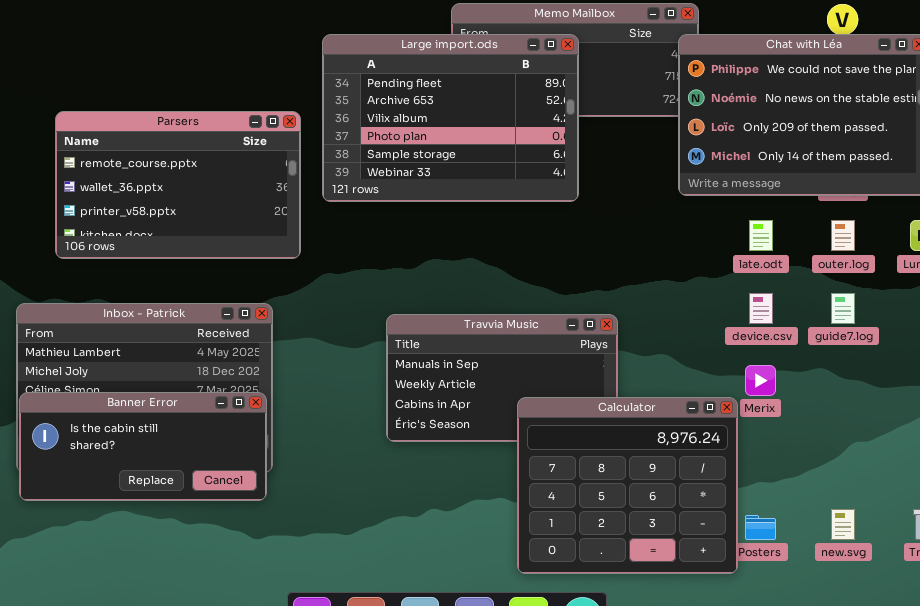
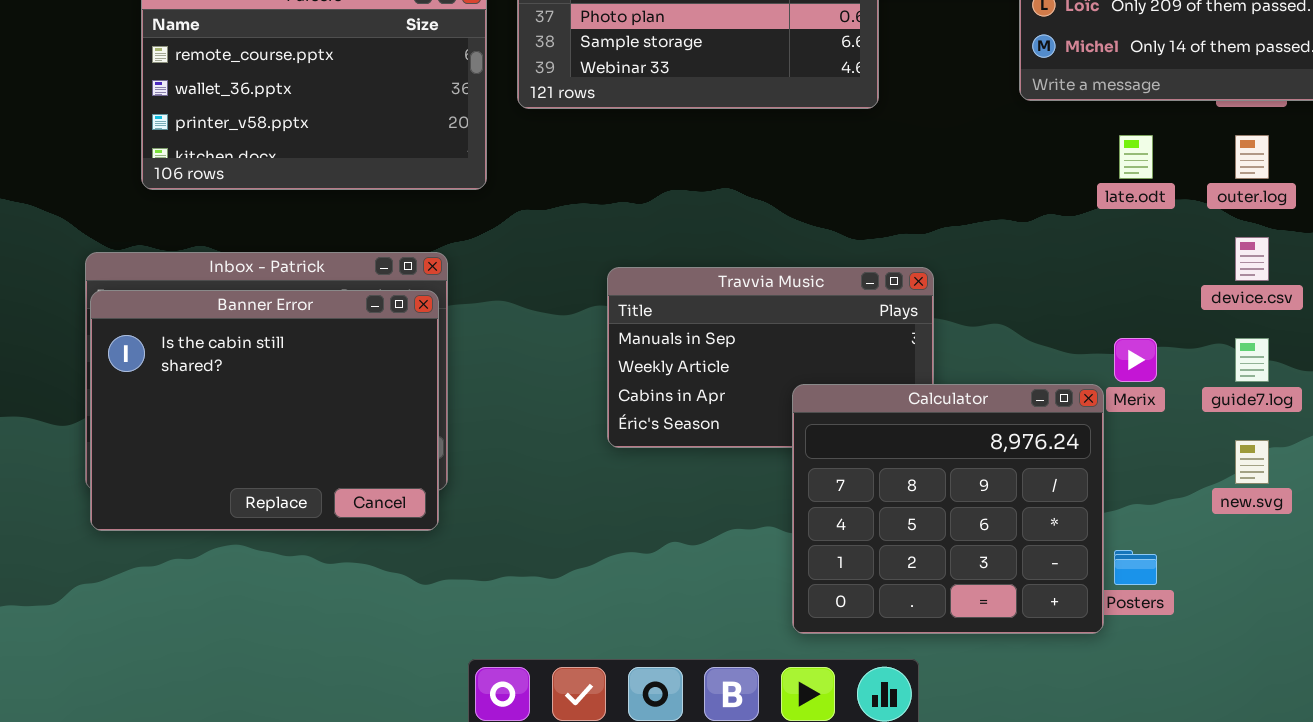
device.csv: [749,293,773,324] -> [1235,237,1269,281], moved
guide7.log: [831,293,855,324] -> [1235,338,1269,382], moved
Banner Error: [19,392,267,501] -> [90,290,439,531], resized
new.svg: [831,509,855,540] -> [1235,440,1269,484], moved

